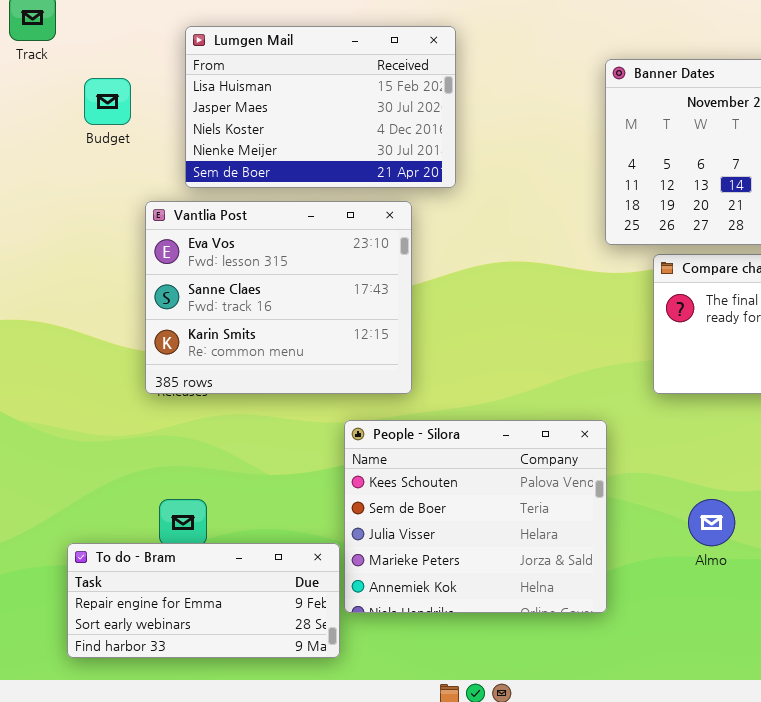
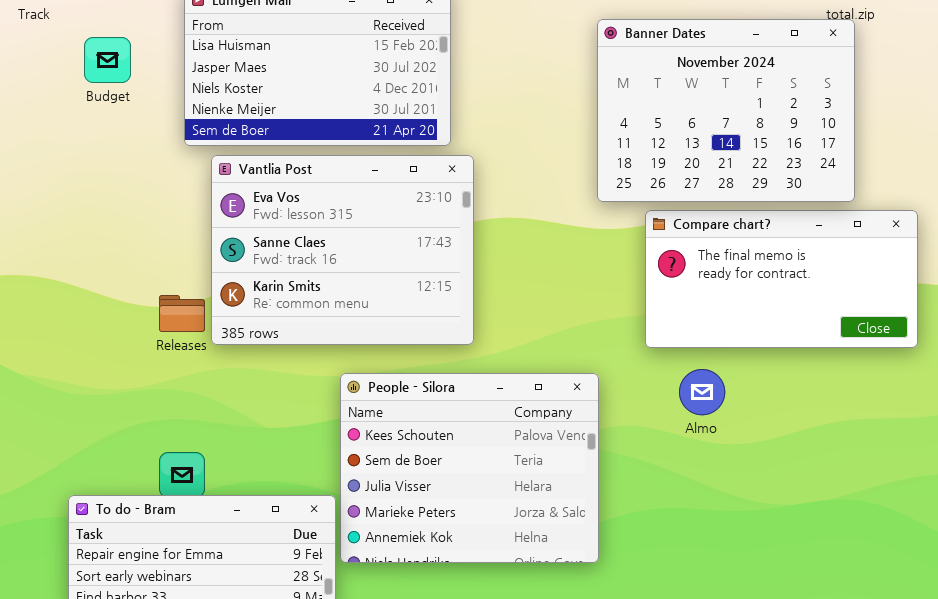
Vantlia Post: [145,201,412,394] -> [211,155,474,345], moved
Almo: [688,499,735,546] -> [679,369,725,415], moved

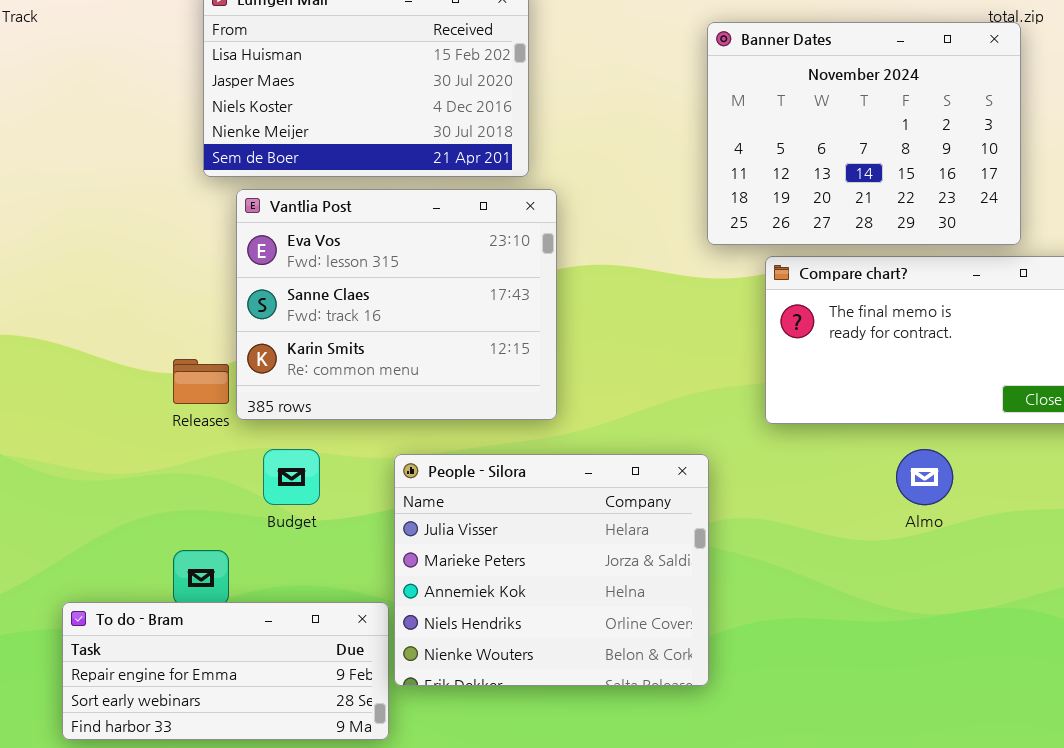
Budget: [84,37,131,83] -> [263,449,320,505], moved
Almo: [679,369,725,415] -> [896,449,953,505], moved
People - Silora: [340,373,599,563] -> [394,454,709,686], scrolled down 2 rows

